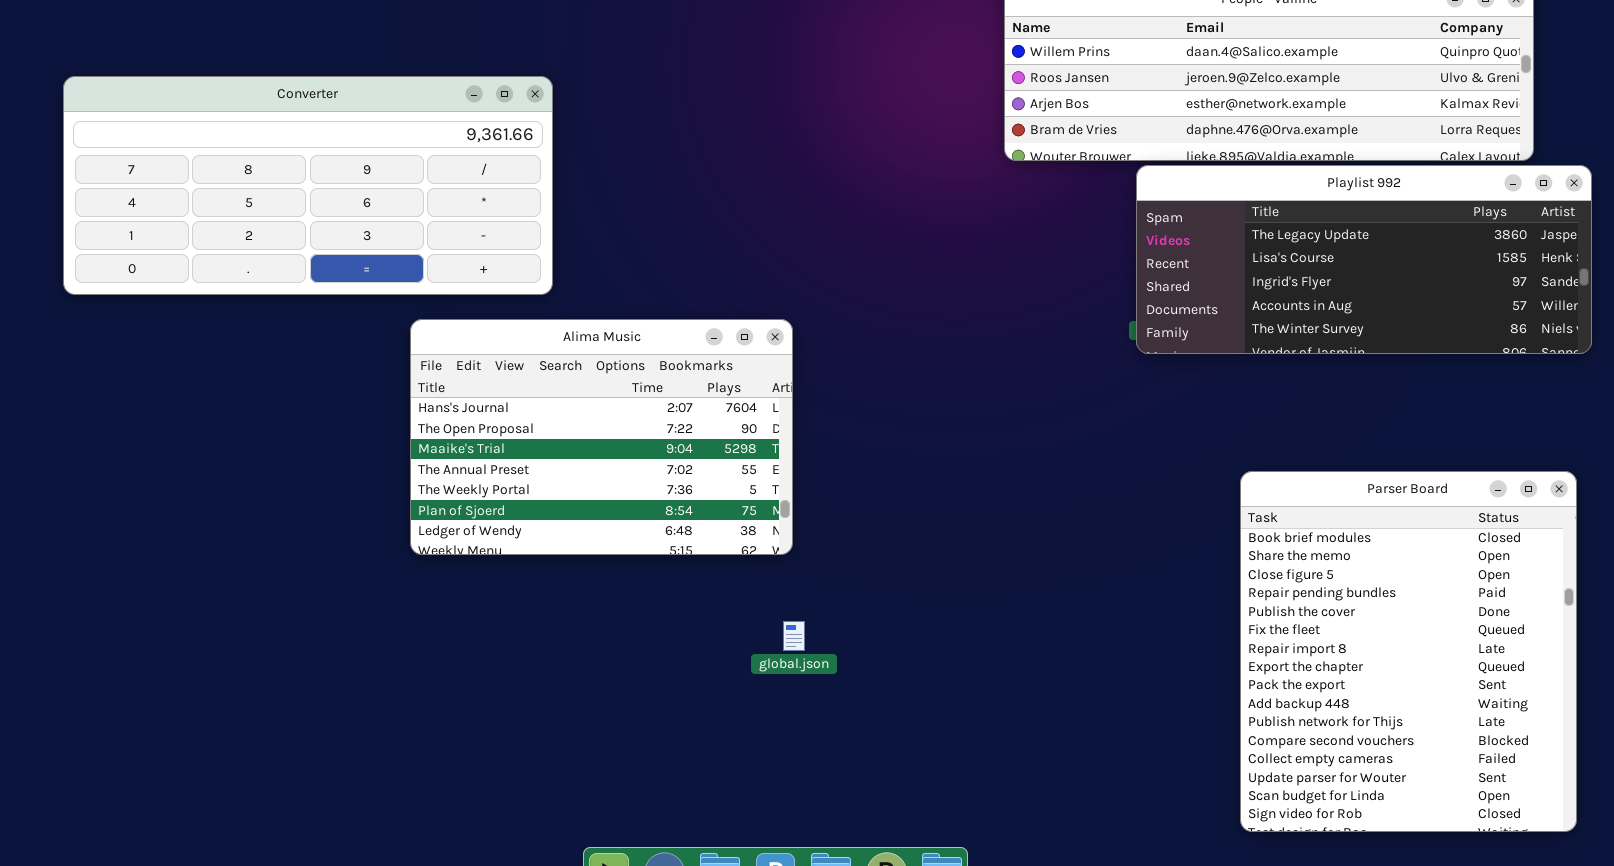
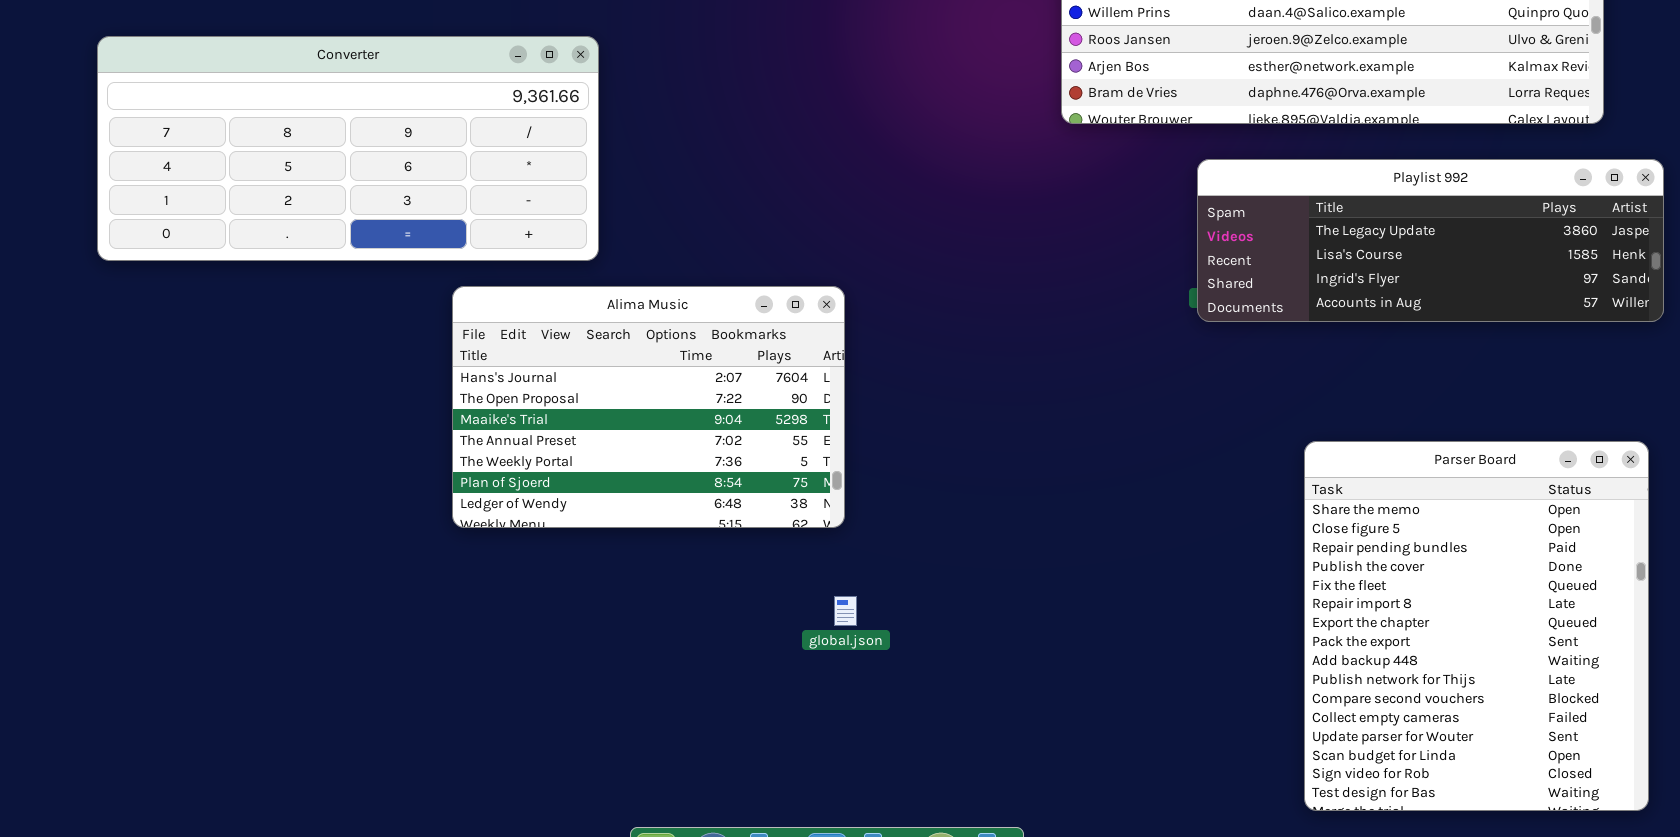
Playlist 992: [1136,165,1592,354] -> [1197,159,1664,322], resized
Parser Board: [1240,471,1577,832] -> [1304,441,1649,811], scrolled down 1 row

